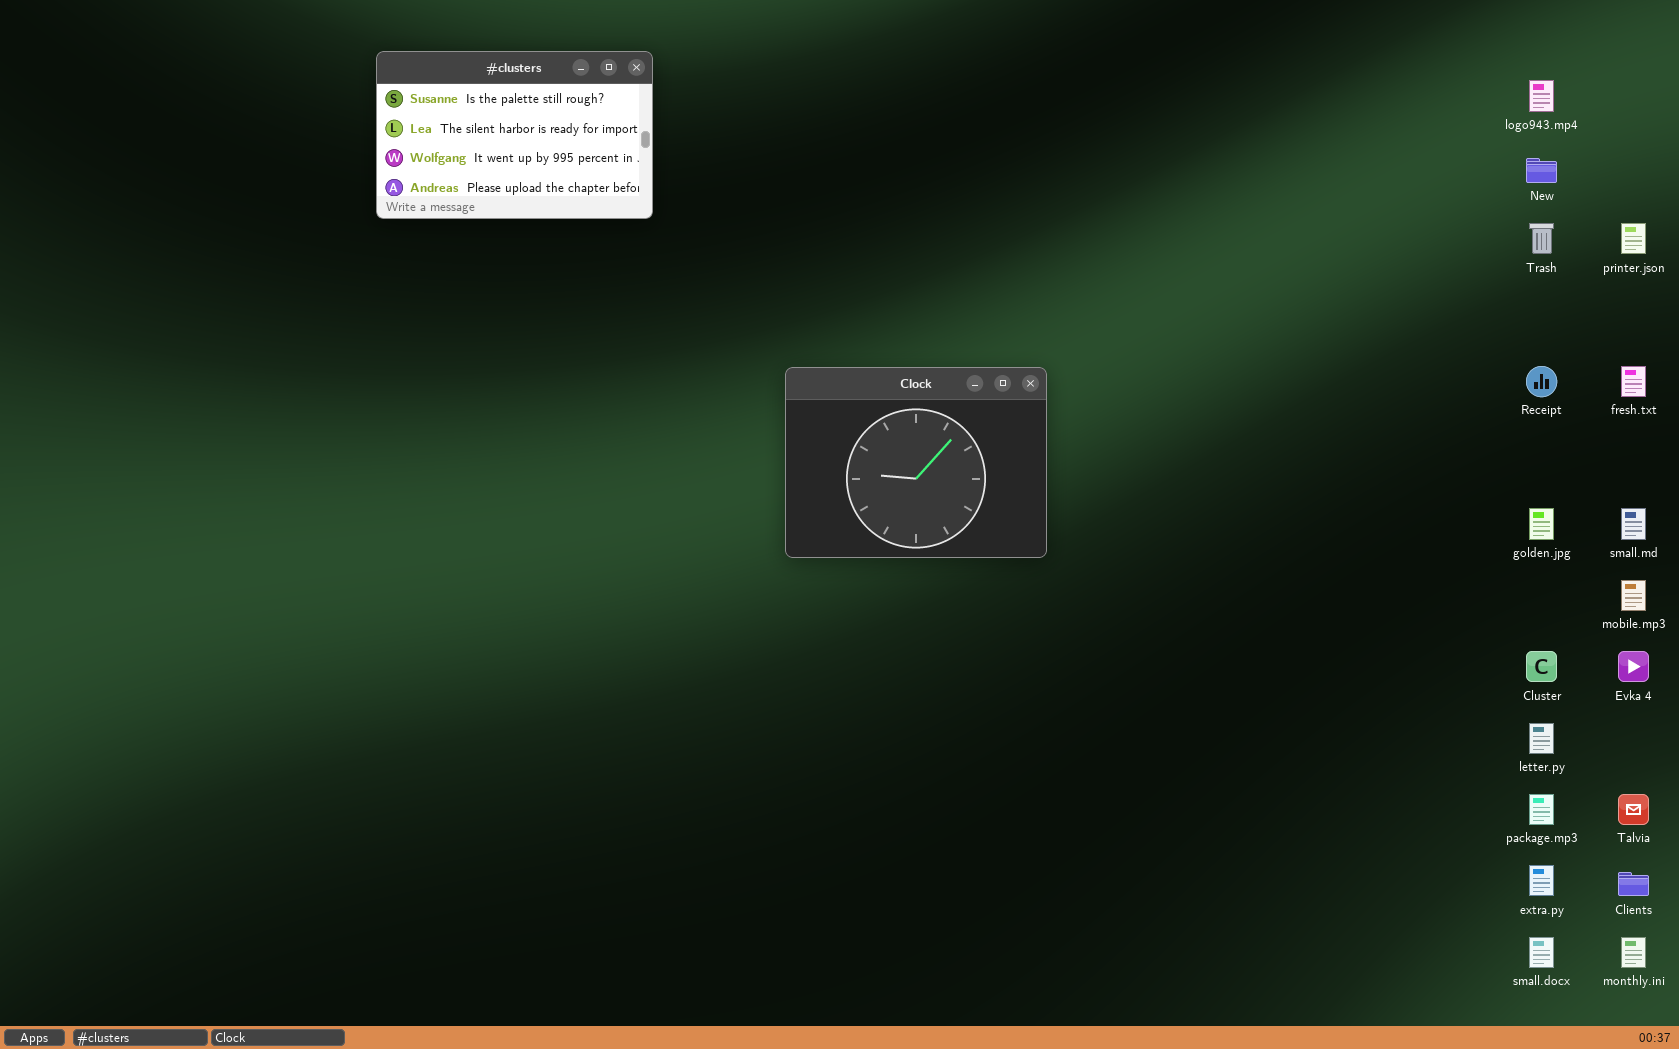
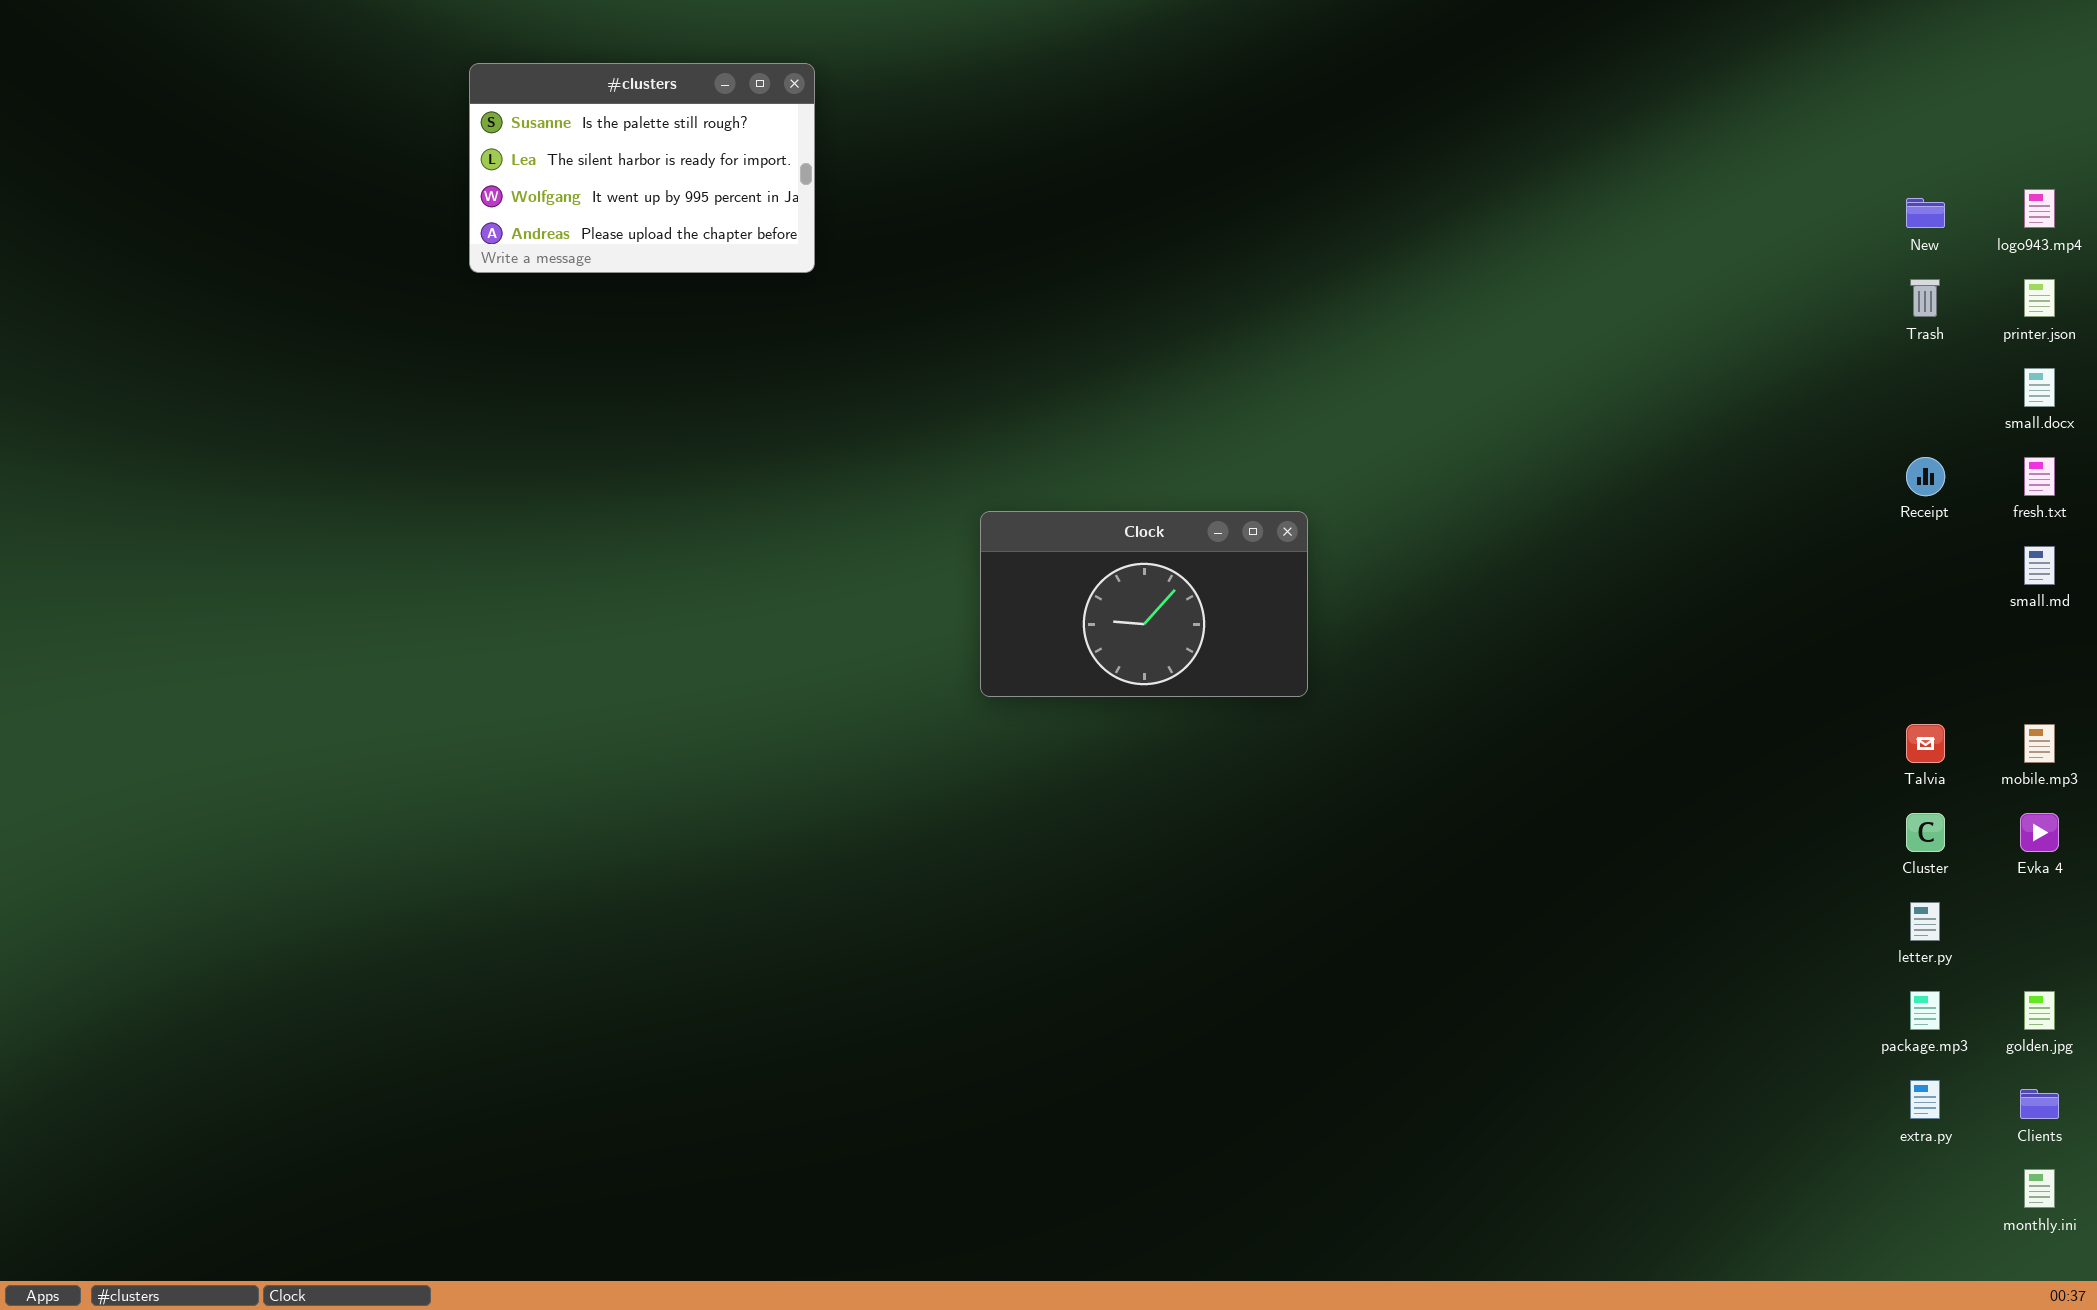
logo943.mp4: [1529,80,1554,112] -> [2024,189,2055,228], moved
Clock: [785,367,1047,558] -> [980,511,1308,697], resized
golden.jpg: [1529,508,1554,540] -> [2024,991,2055,1030], moved
small.md: [1621,508,1646,540] -> [2024,546,2055,585], moved
Talvia: [1618,794,1649,825] -> [1906,724,1945,763], moved
small.docx: [1529,937,1554,968] -> [2024,368,2055,407], moved

